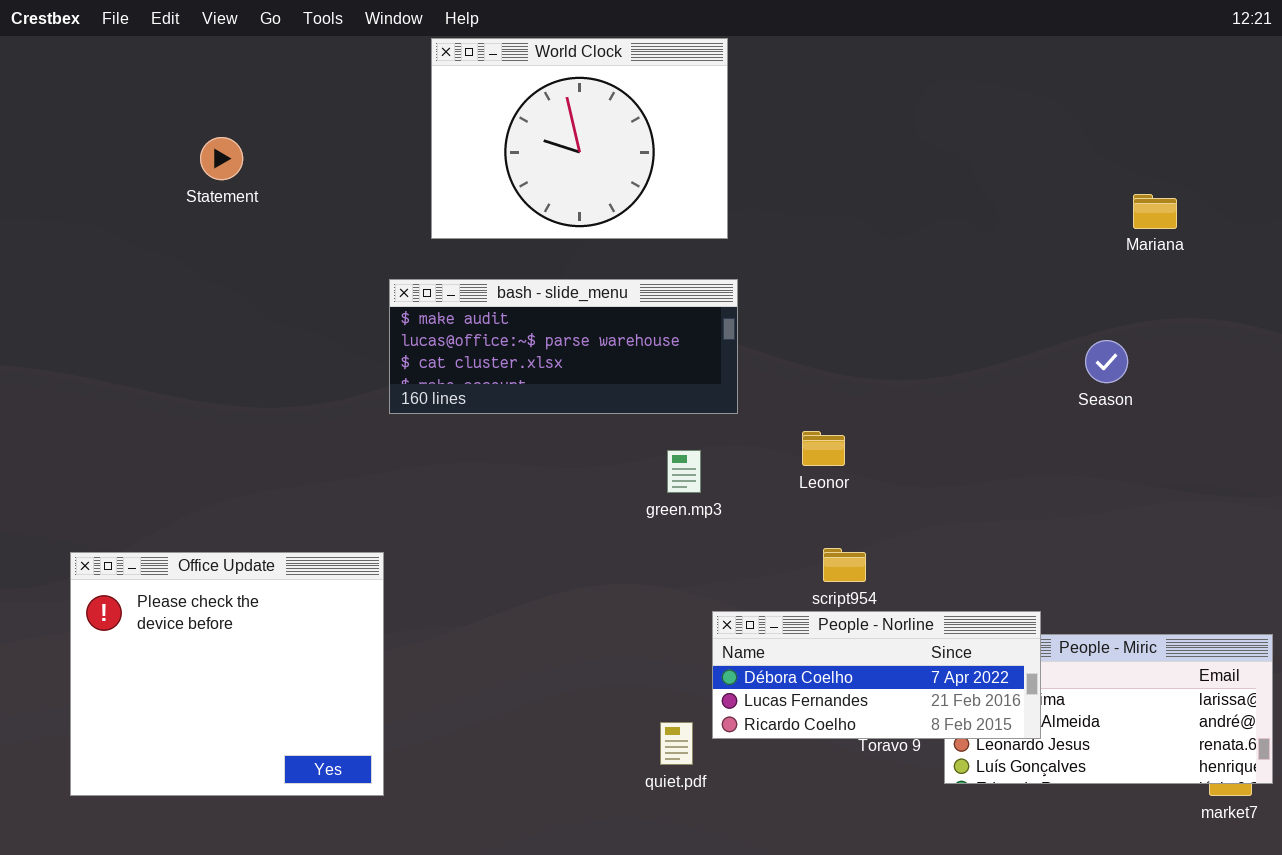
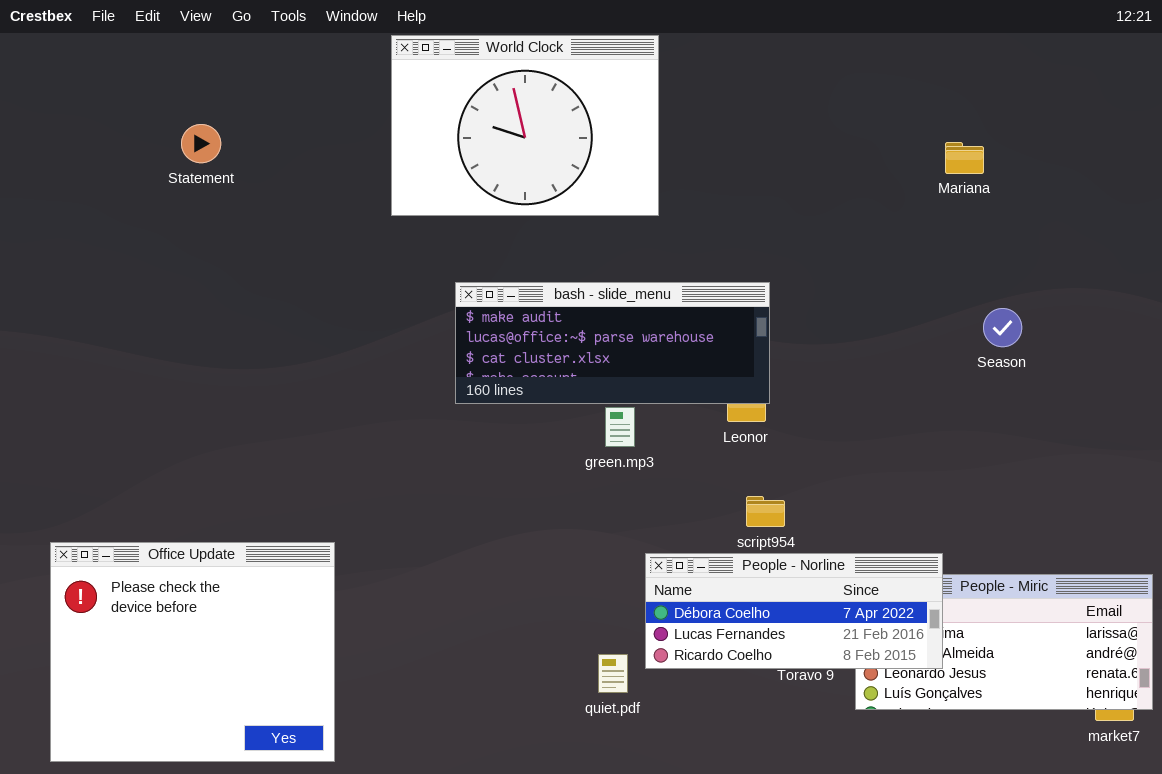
Mariana: [1133,194,1177,229] -> [945,142,984,174], moved
bash - slide_menu: [389,279,738,414] -> [455,282,770,404], moved
Office Update: [70,552,384,796] -> [50,542,335,762], moved

